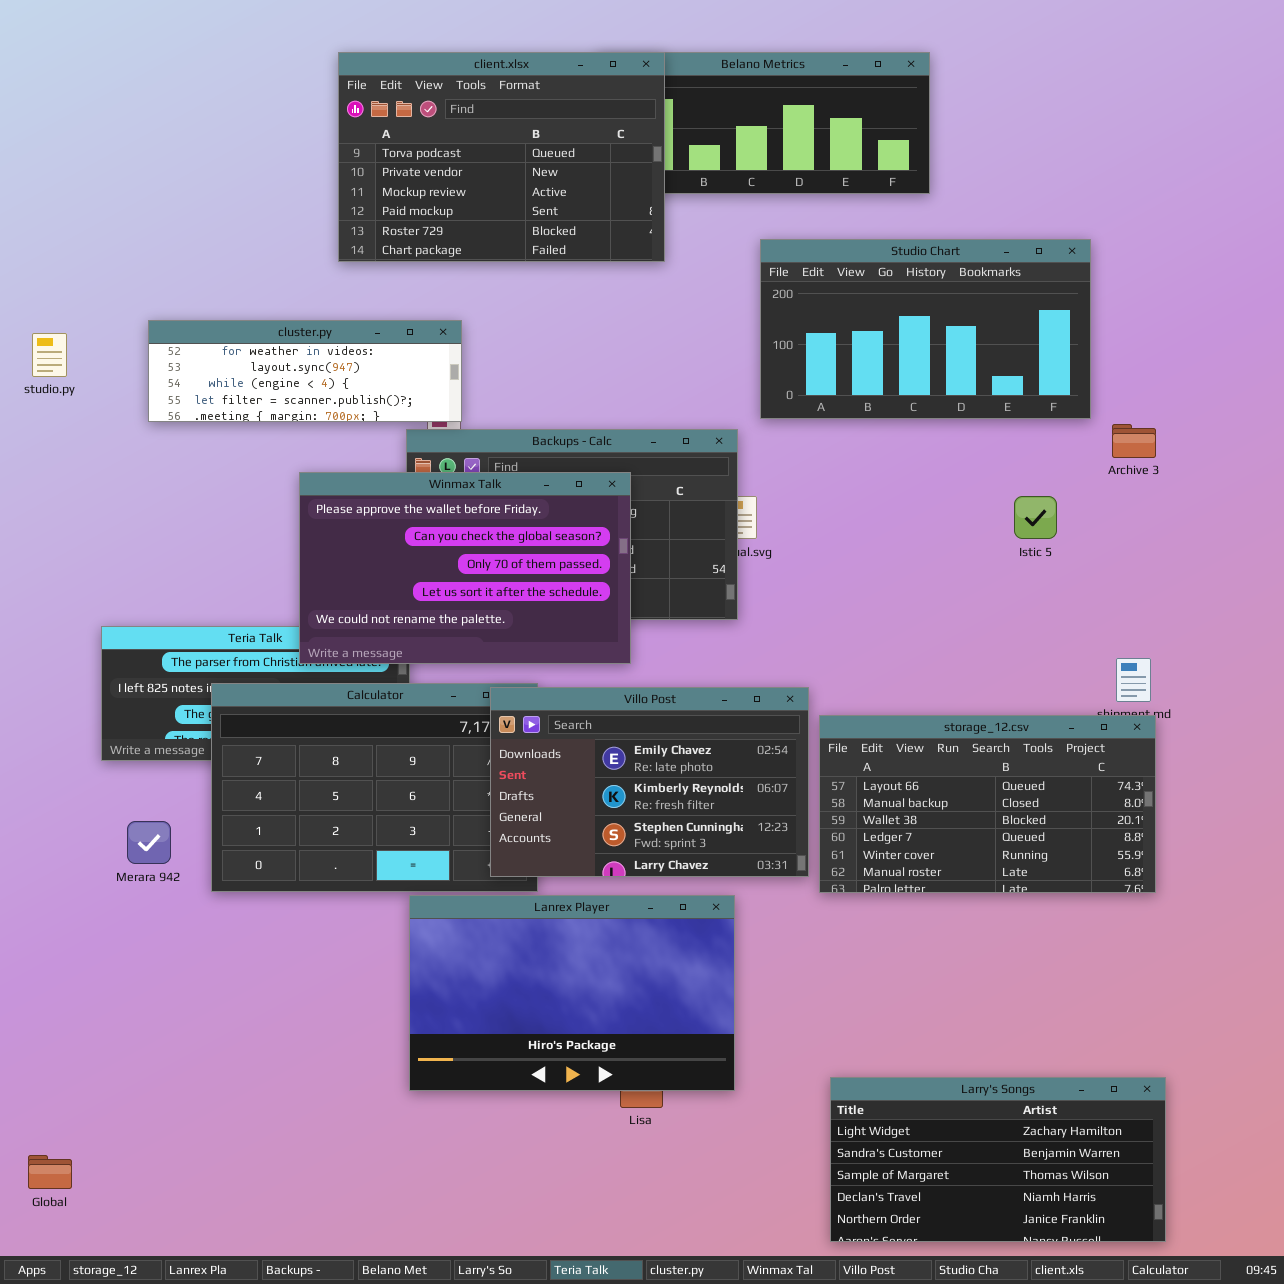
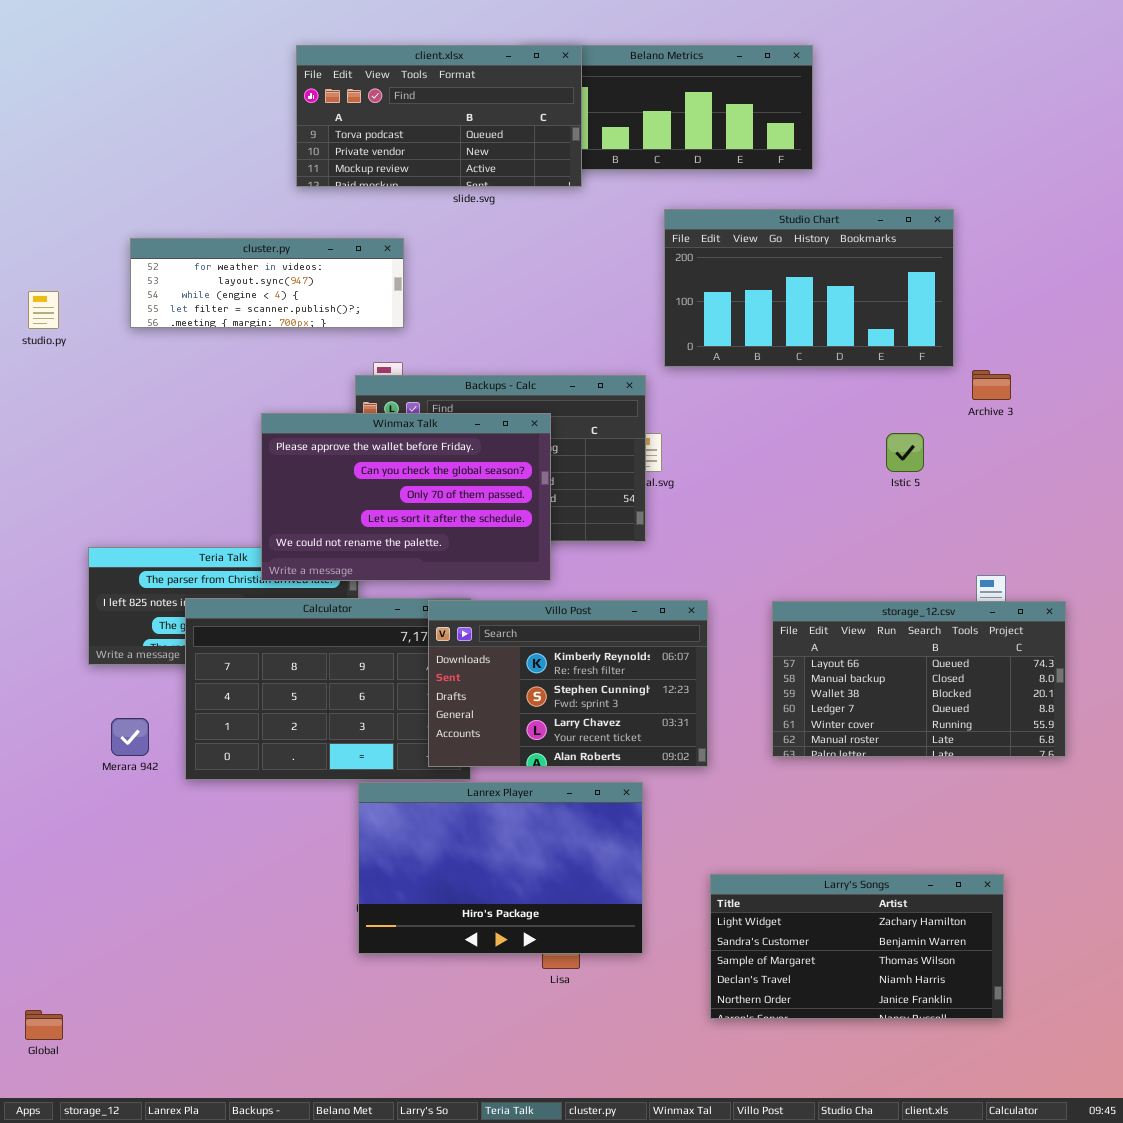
client.xlsx: [338,52,665,262] -> [296,45,582,187], resized
cluster.py: [148,320,462,422] -> [130,238,404,328], moved
Villo Post: [490,687,809,877] -> [428,600,708,767], scrolled down 1 row
storage_12.csv: [819,715,1156,893] -> [772,601,1066,757], moved
Larry's Songs: [830,1077,1166,1242] -> [710,874,1004,1019], moved

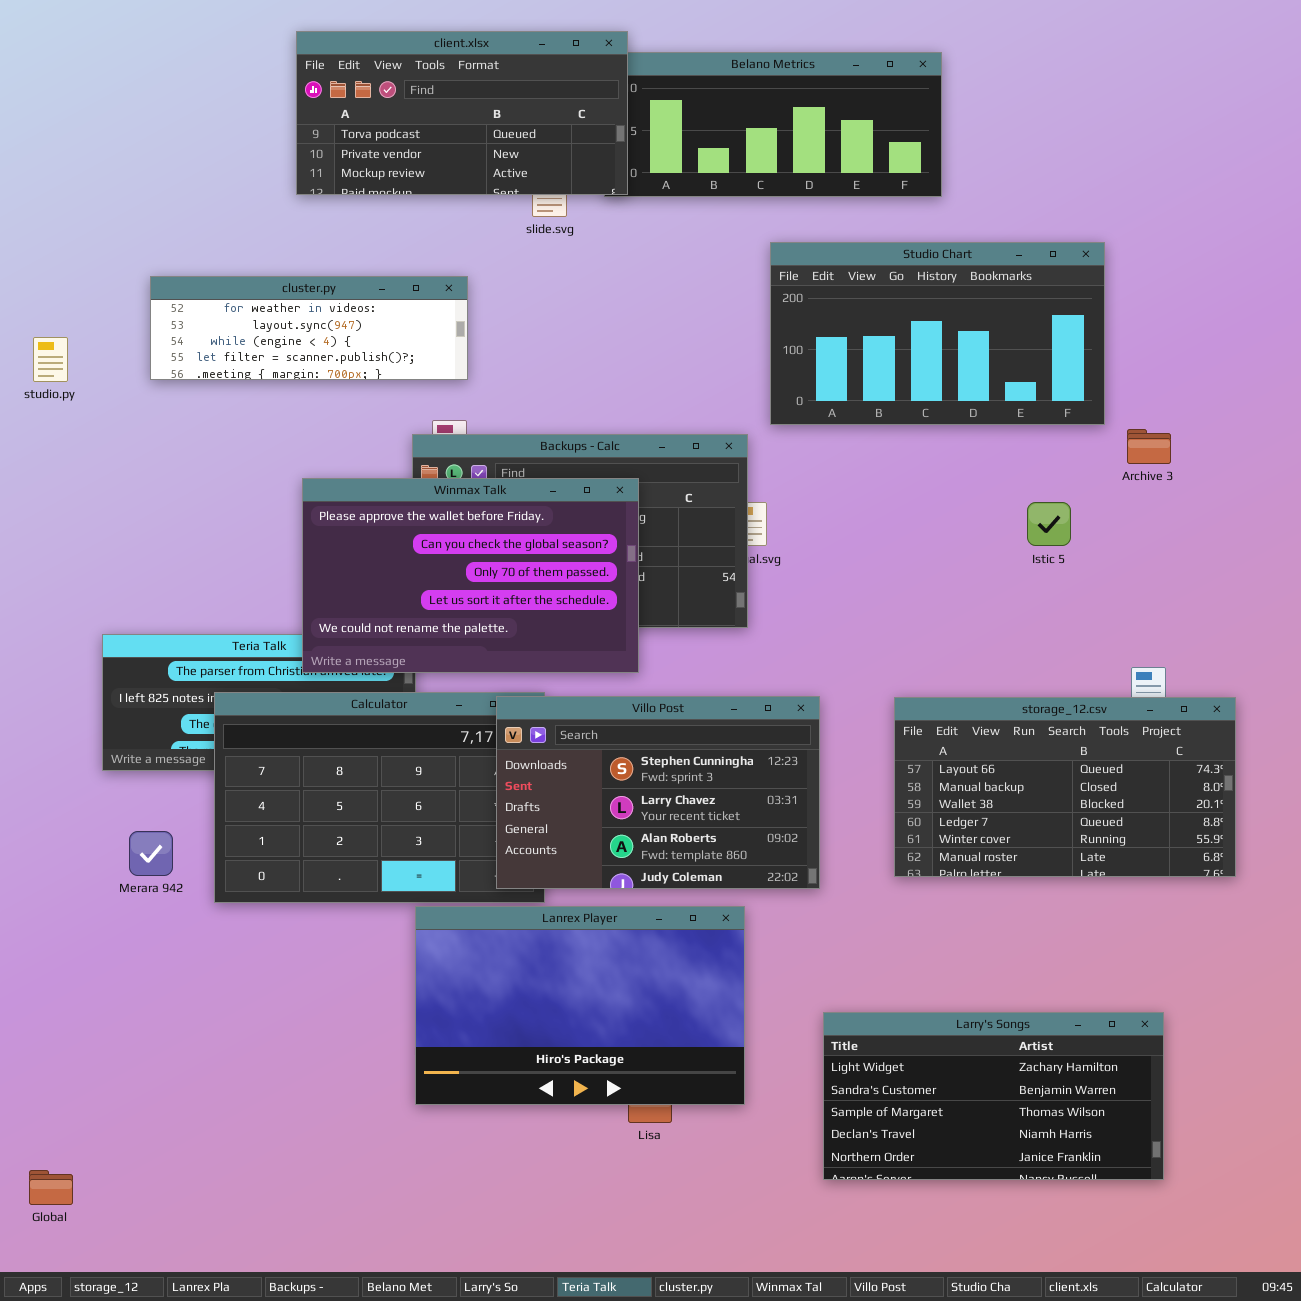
client.xlsx: [296,45,582,187] -> [296,31,628,195], moved
Villo Post: [428,600,708,767] -> [496,696,820,889], scrolled down 1 row

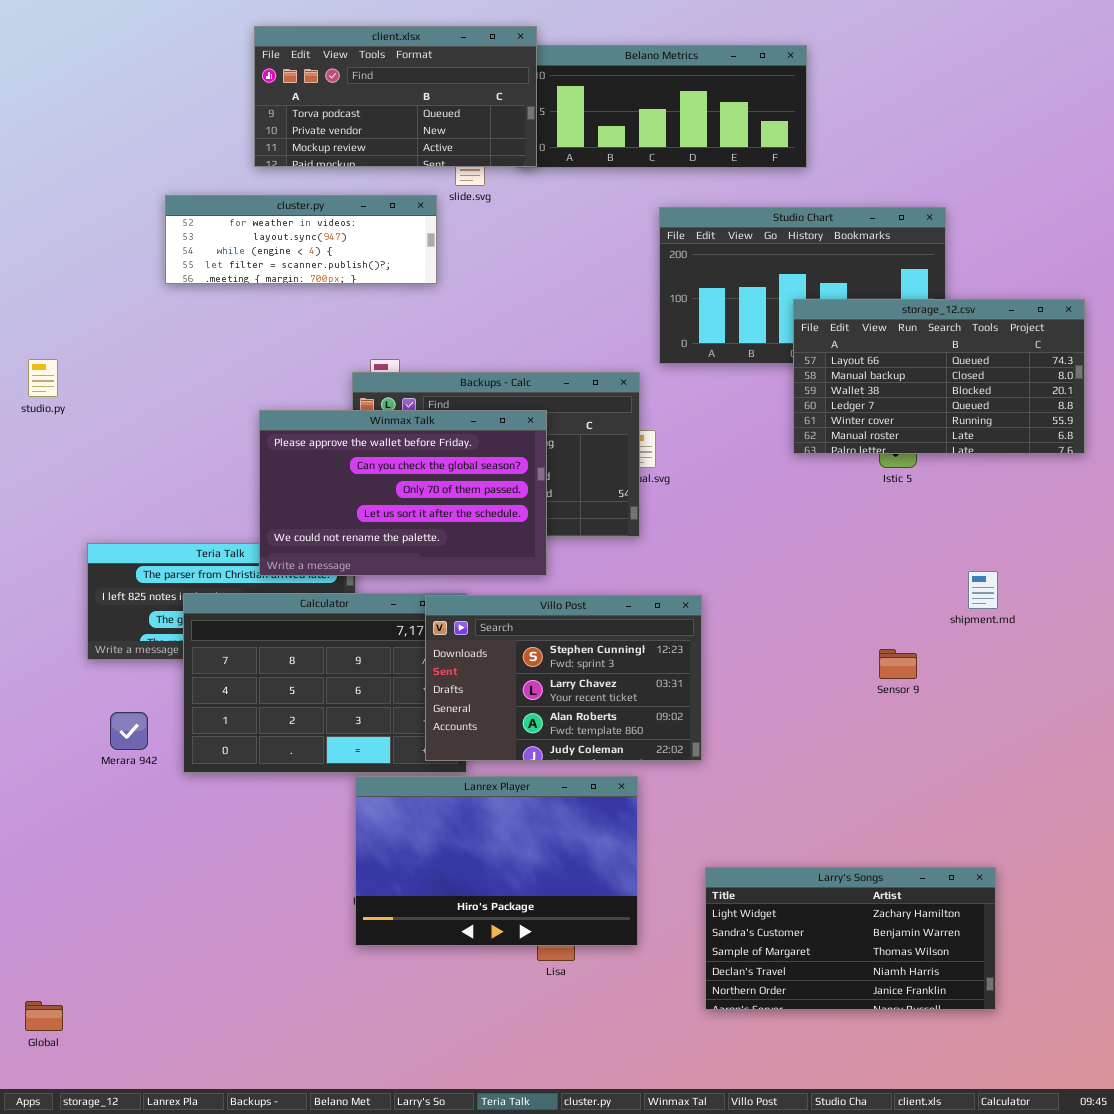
cluster.py: [150,276,468,380] -> [165,195,437,284], moved
studio.py: [33,337,68,382] -> [28,359,58,397], moved
storage_12.csv: [894,697,1236,877] -> [793,299,1085,454], moved

